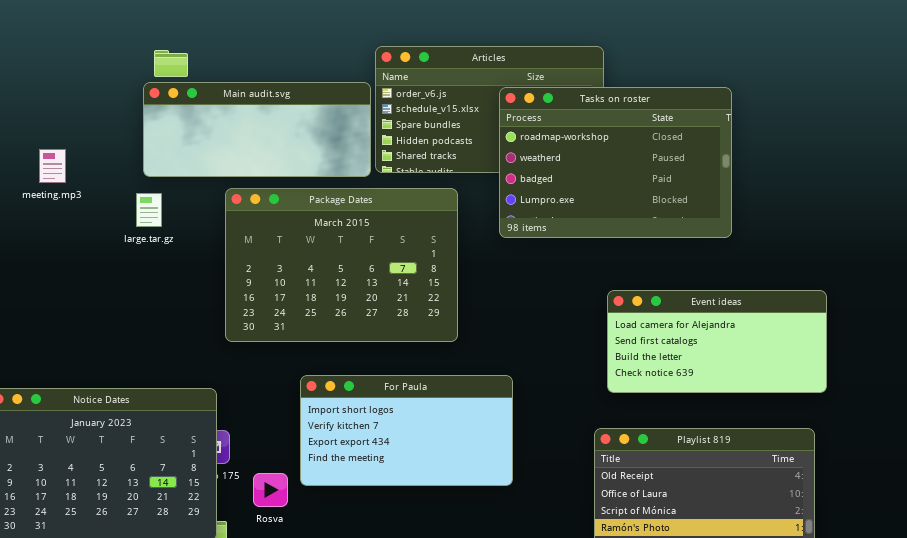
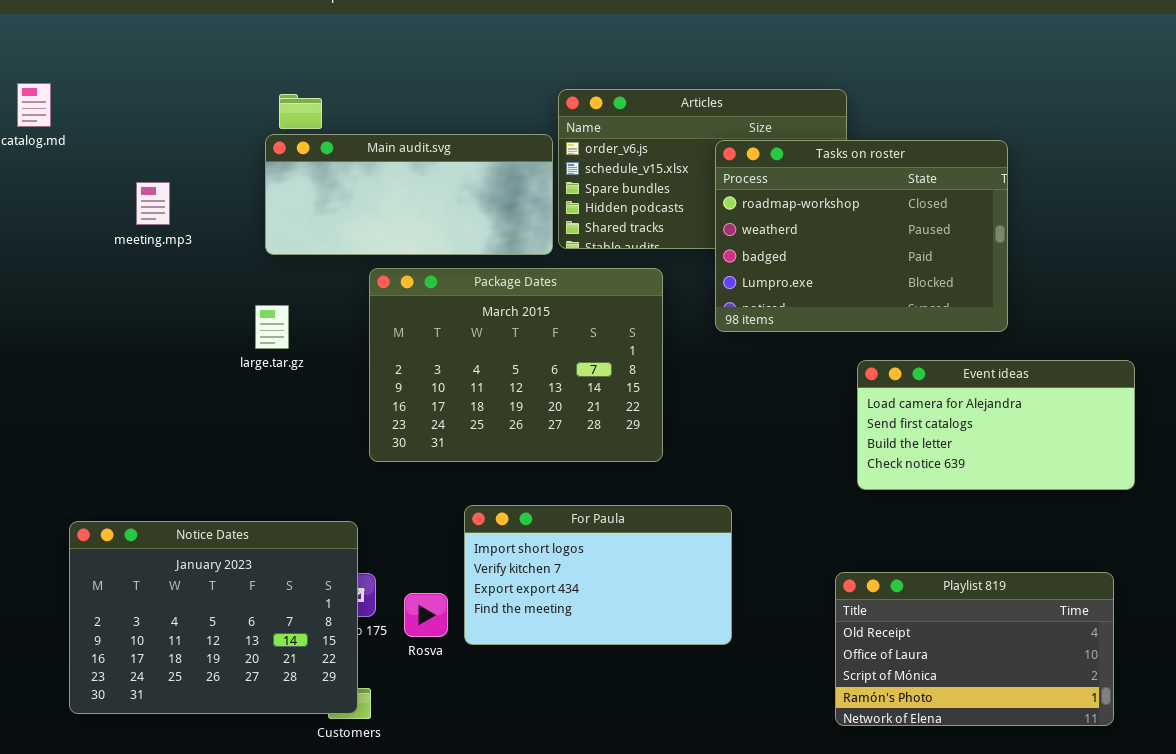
meeting.mp3: [39,149,66,183] -> [136,182,170,225], moved
large.tar.gz: [136,193,162,227] -> [255,305,289,349], moved
Event ideas: [607,290,827,393] -> [857,360,1135,490], moved
Rosva: [253,473,288,507] -> [404,593,448,637], moved

